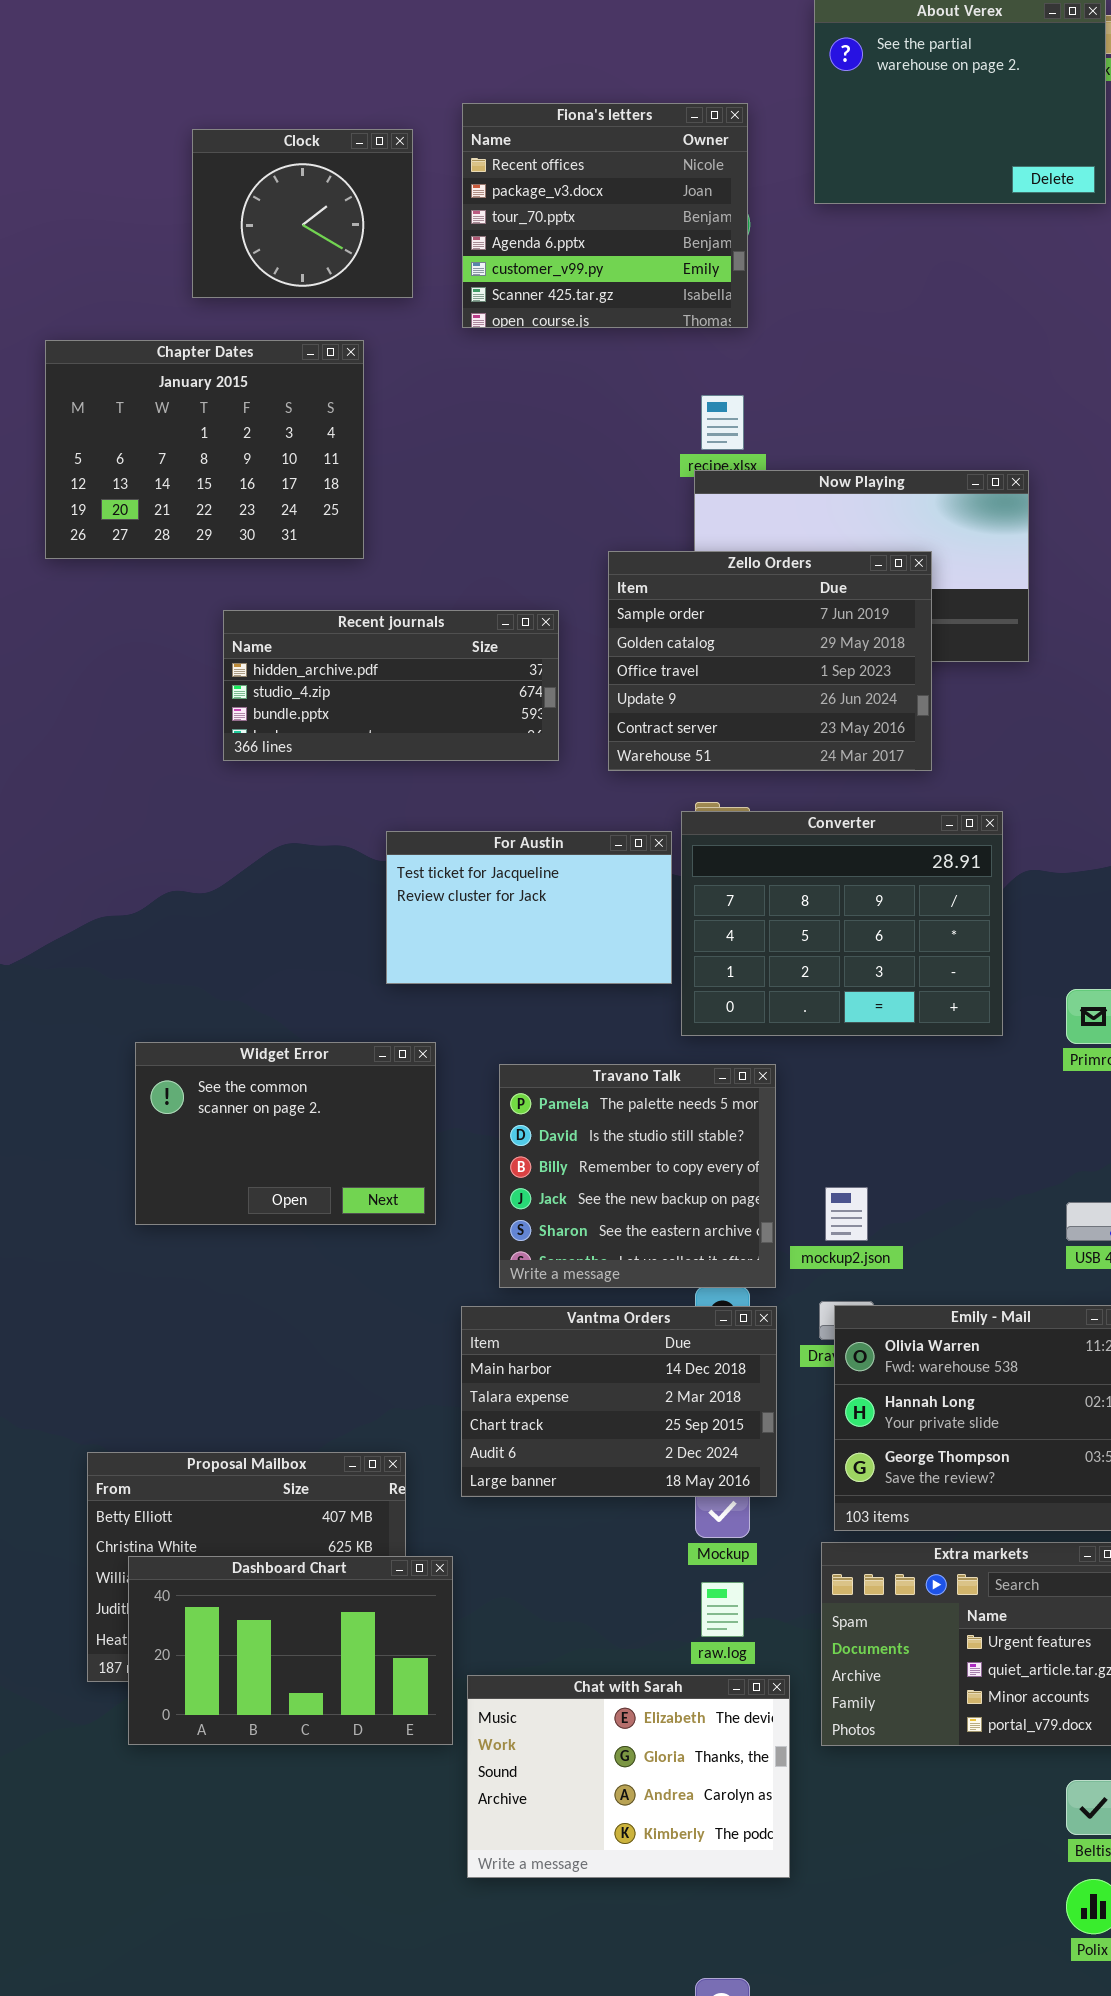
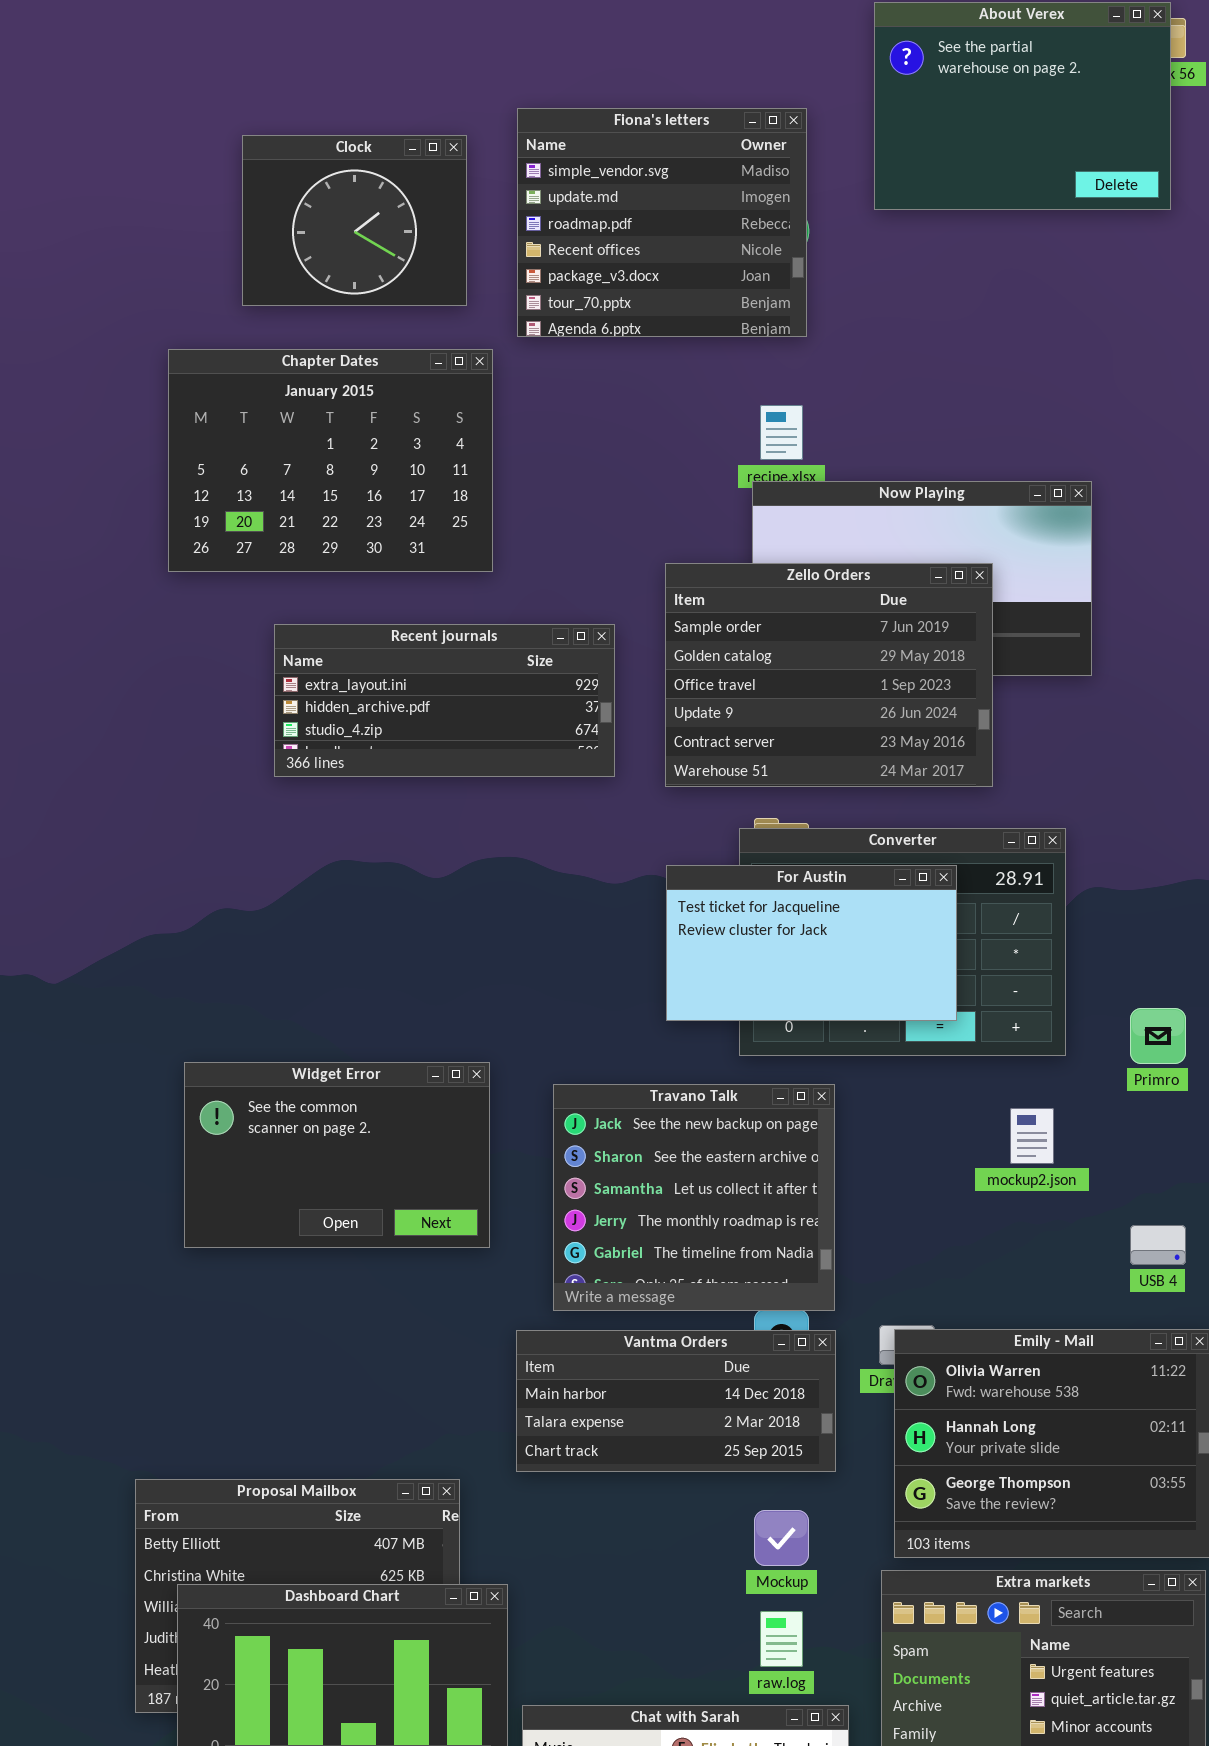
Fiona's letters: [462,103,748,328] -> [517,108,807,337], scrolled up 3 rows
Chapter Dates: [45,340,364,559] -> [168,349,493,572], moved
Recent journals: [223,610,559,761] -> [274,624,615,777], scrolled up 1 row
For Austin: [386,831,672,984] -> [666,865,957,1021], moved
Travano Talk: [499,1064,776,1288] -> [553,1084,835,1311], scrolled down 3 rows
mockup2.json: [825,1187,868,1241] -> [1010,1108,1054,1164], moved
Vantma Orders: [461,1306,777,1497] -> [516,1330,836,1472], resized

